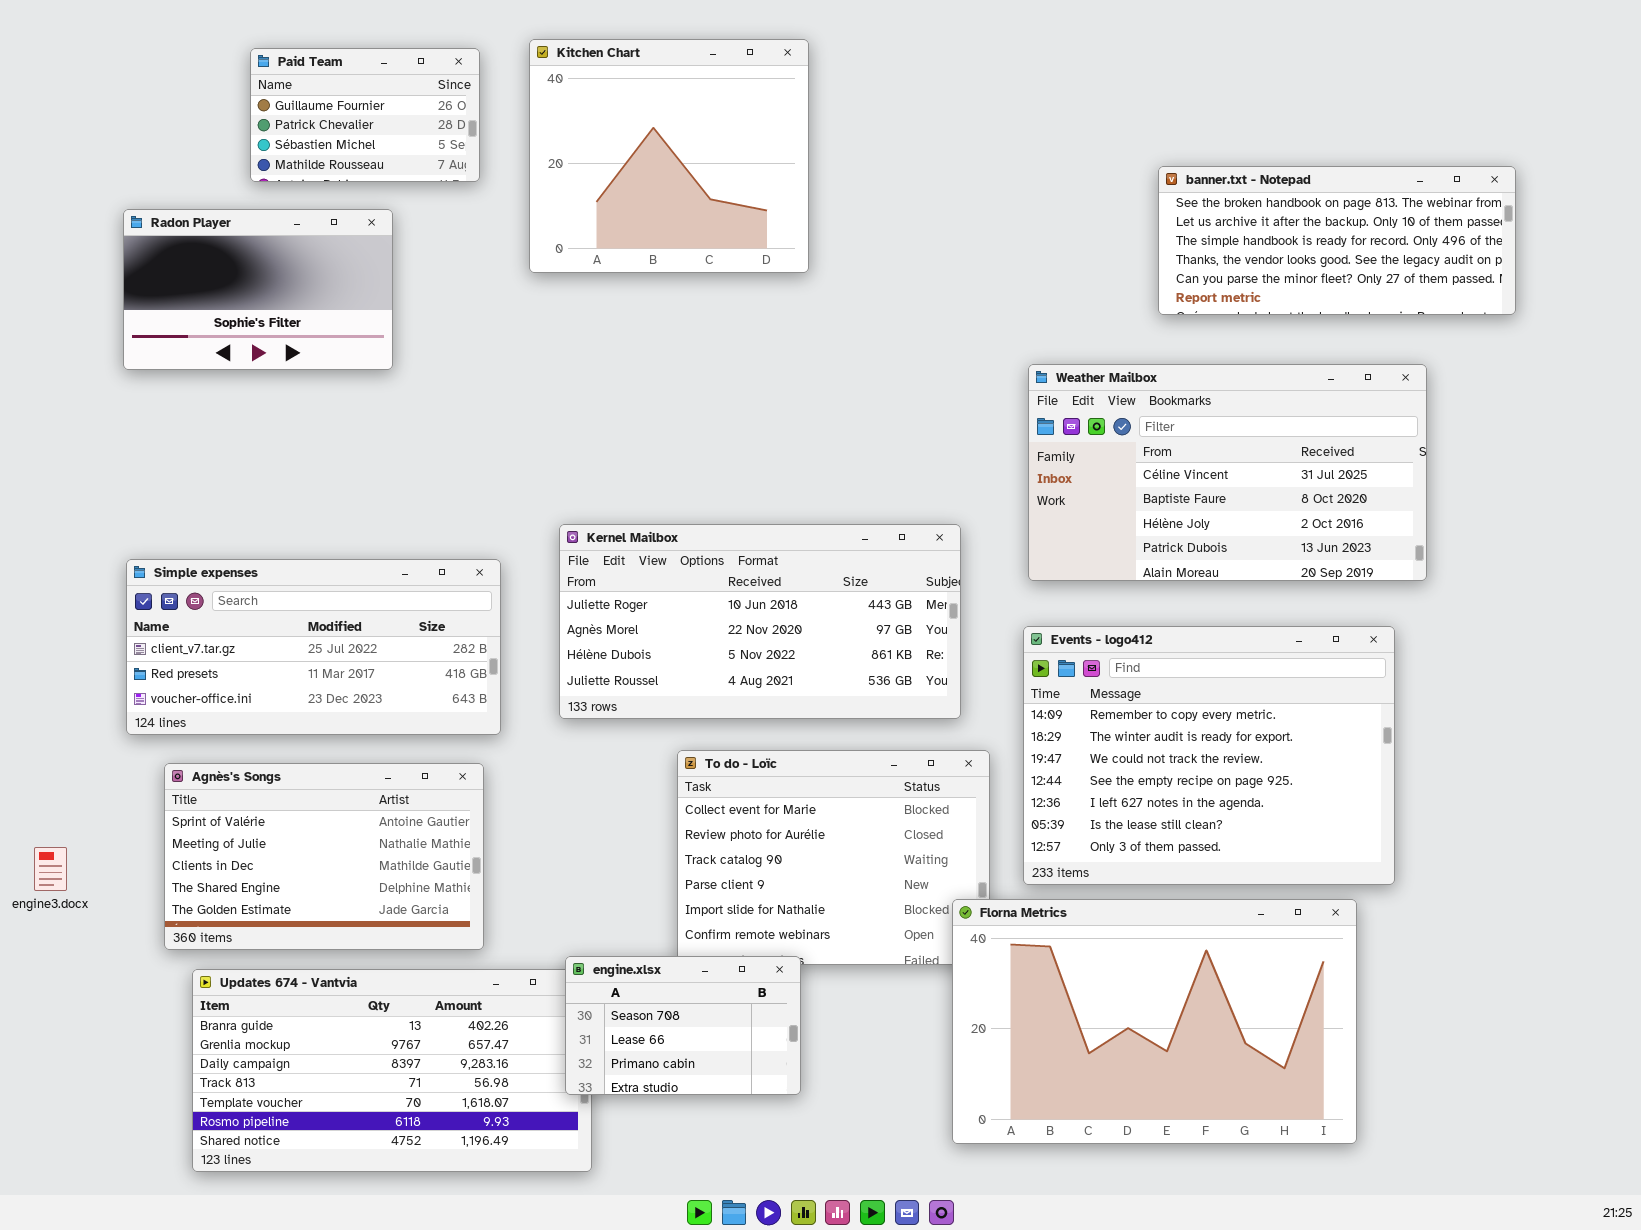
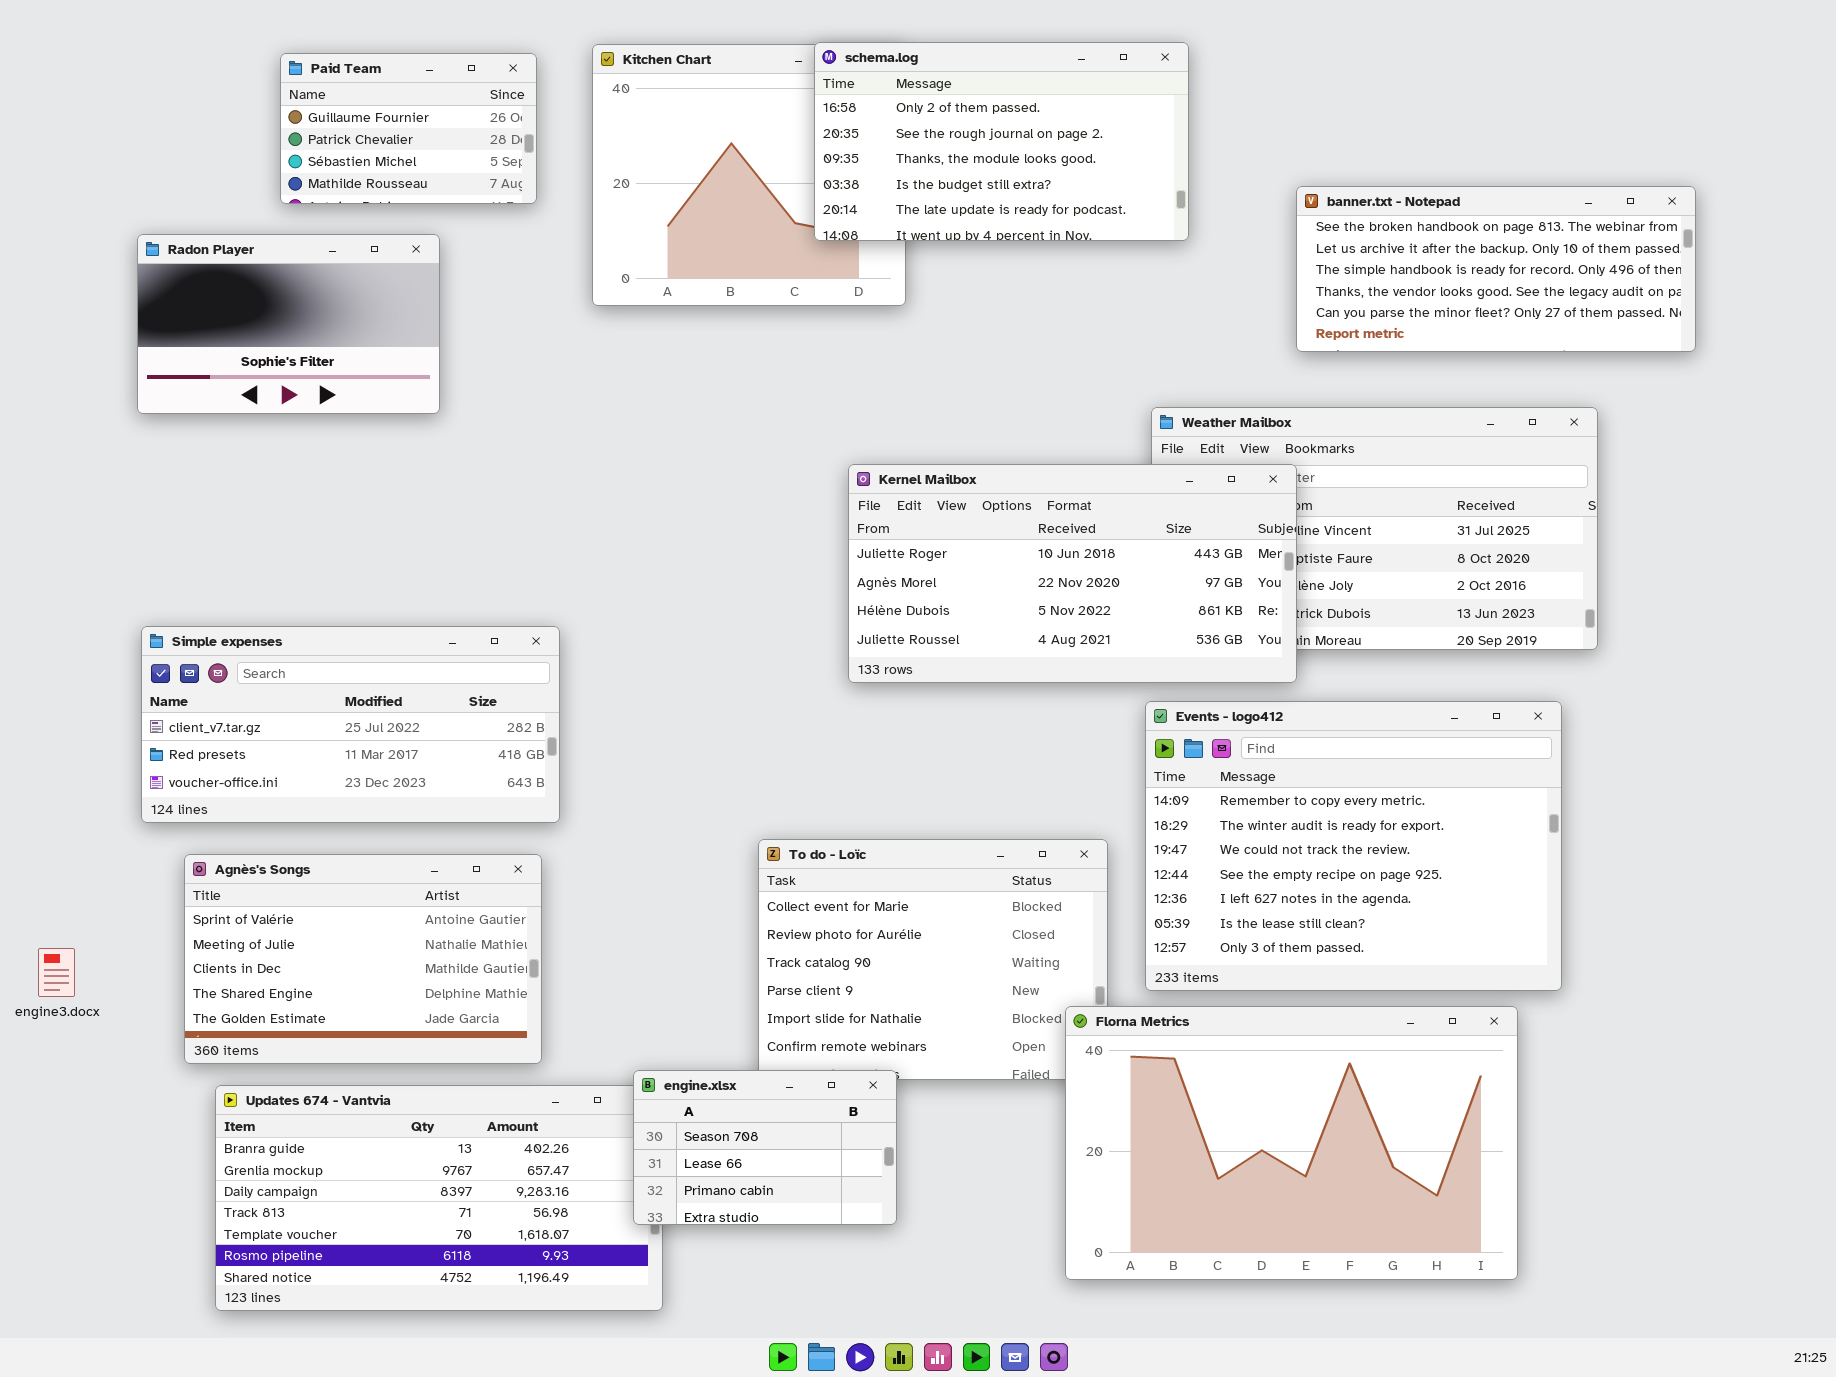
schema.log: none -> [814,42,1189,241], opened
Kernel Mailbox: [559,524,961,719] -> [848,464,1297,683], moved

